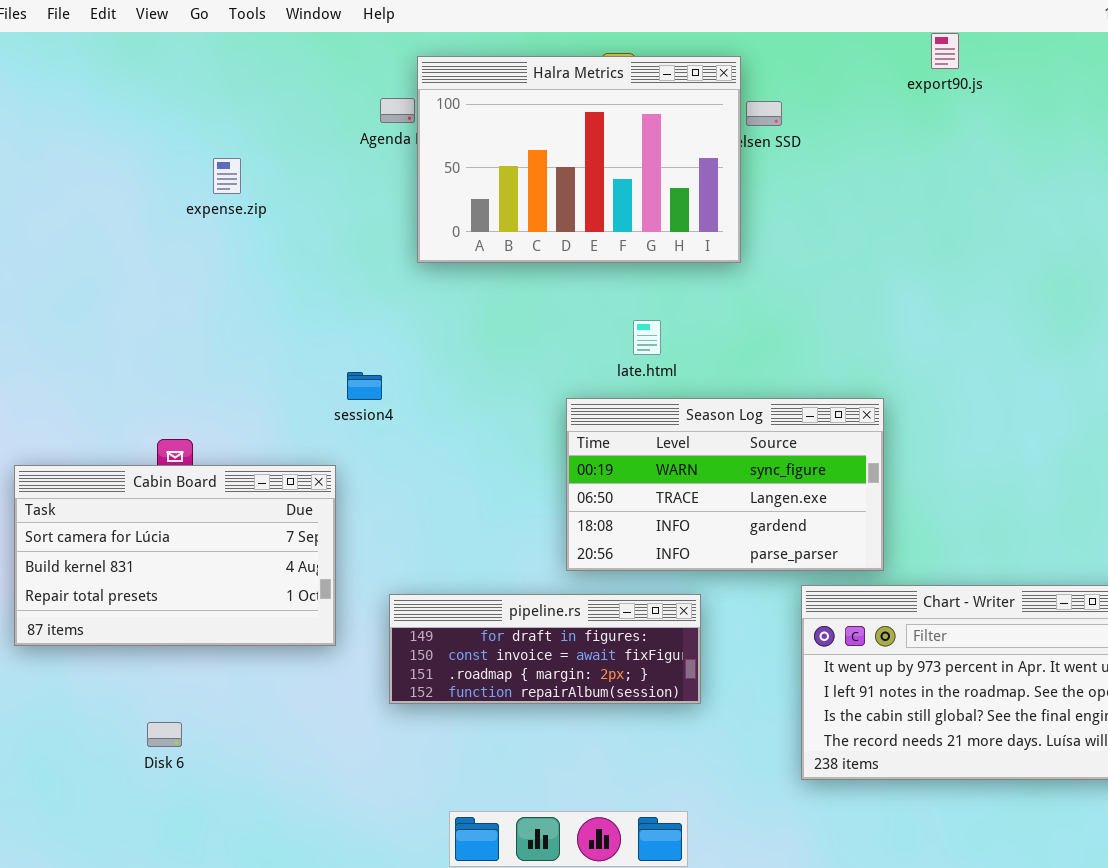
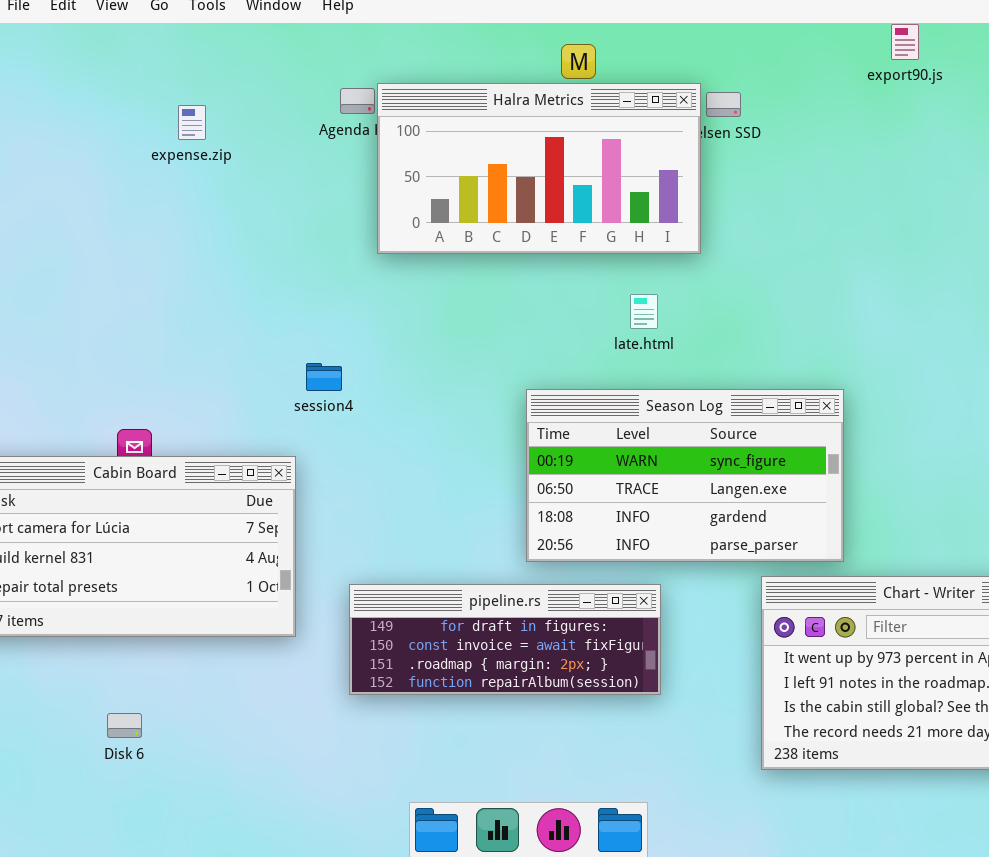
Halra Metrics: [417,56,741,263] -> [377,83,701,254], resized
expense.zip: [213,158,241,194] -> [178,105,206,140], moved
late.html: [633,320,661,355] -> [630,294,658,329], moved

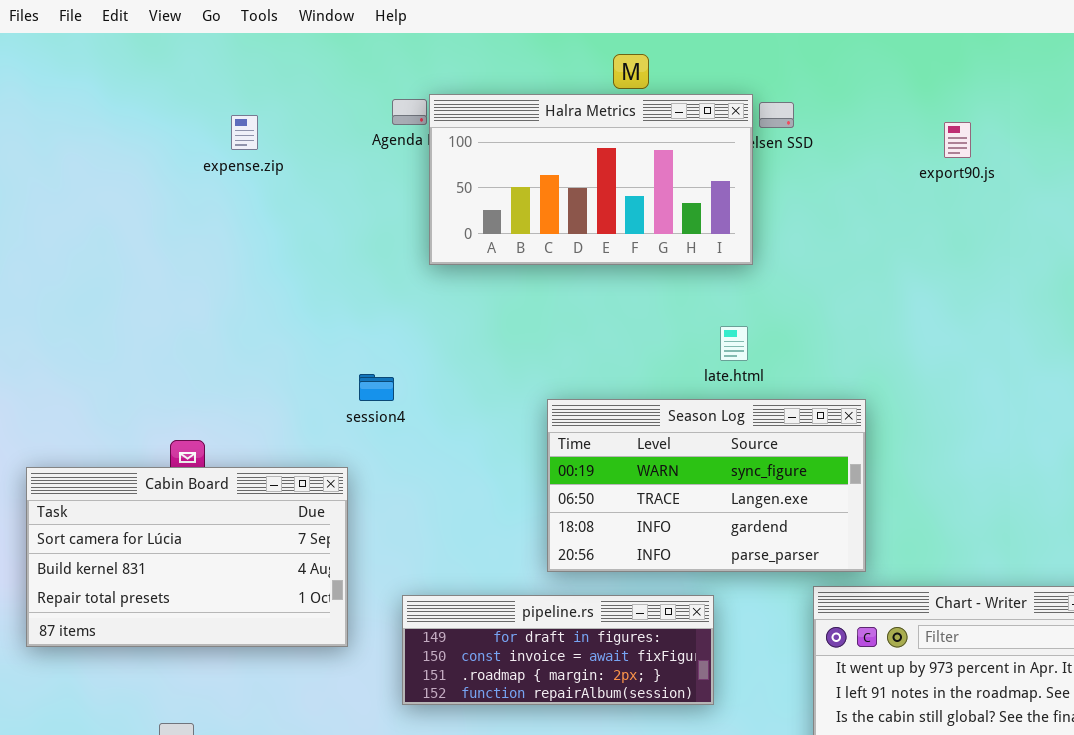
export90.js: [891,24,919,60] -> [944,122,971,158], moved
late.html: [630,294,658,329] -> [720,326,748,361], moved
Season Log: [526,389,844,562] -> [547,399,866,572], moved

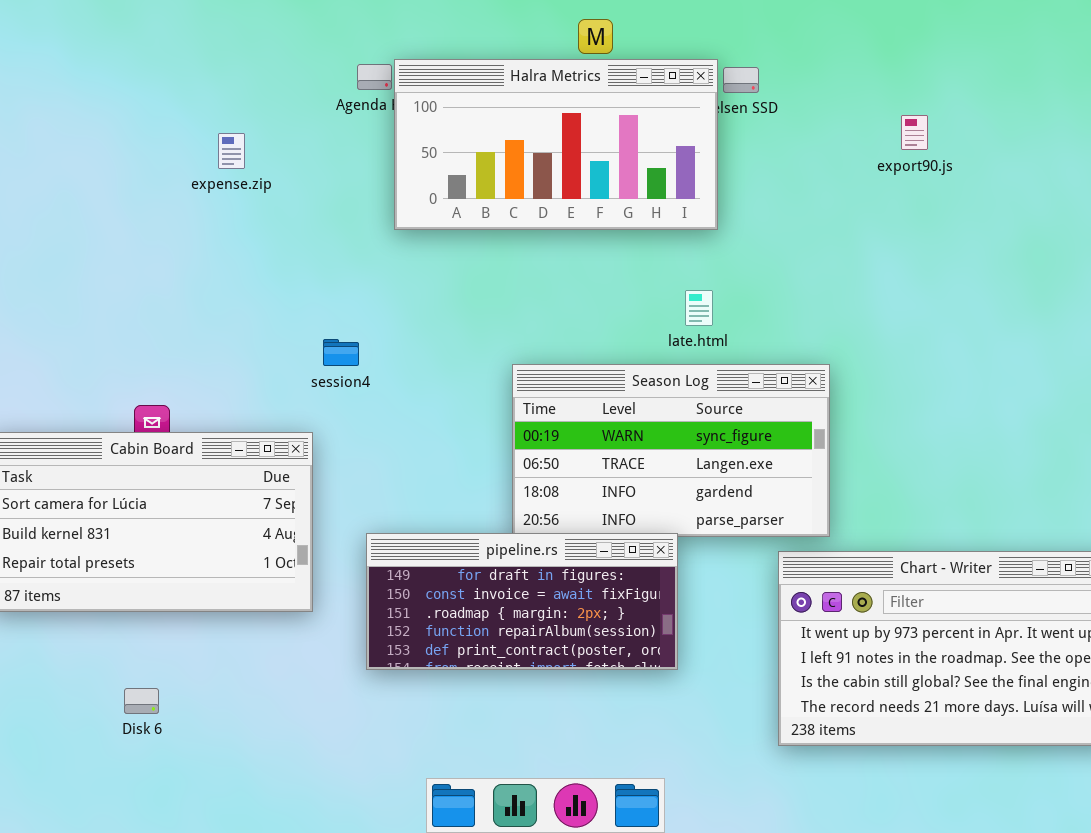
expense.zip: [231,115,258,150] -> [218,133,245,169], moved
export90.js: [944,122,971,158] -> [901,115,928,150], moved
pipeline.rs: [402,595,714,705] -> [366,533,678,670], resized

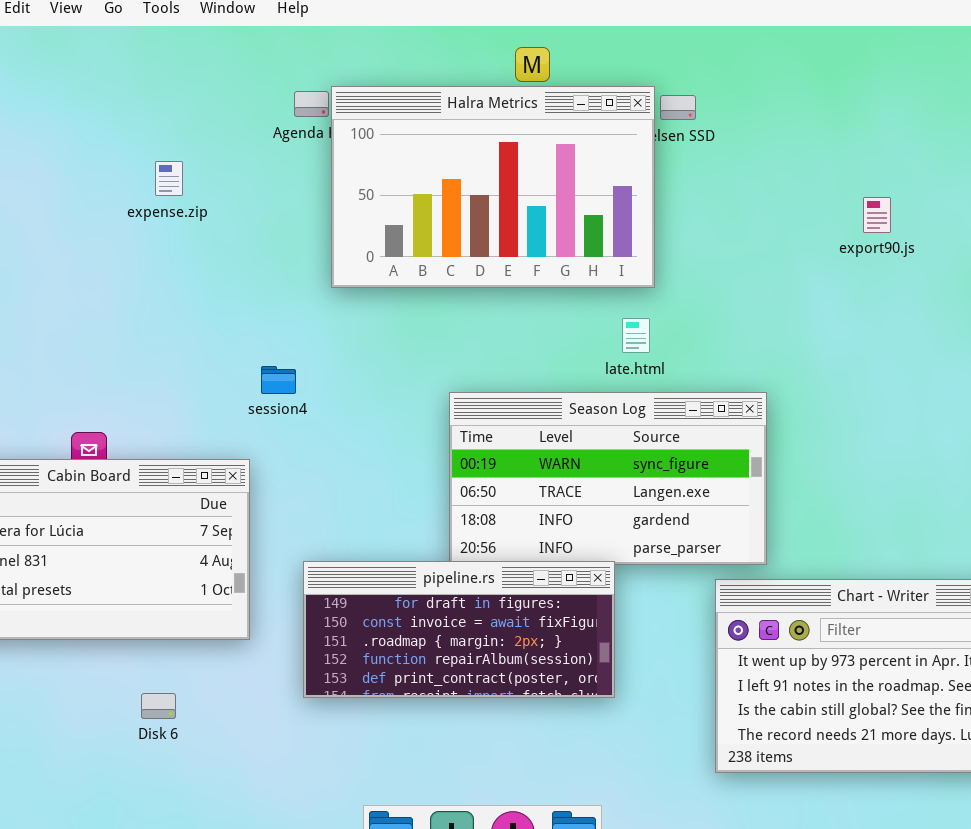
Halra Metrics: [394,59,718,230] -> [331,86,655,288], resized
export90.js: [901,115,928,150] -> [863,197,891,233], moved
Disk 6: [124,688,159,714] -> [141,693,176,719], moved

